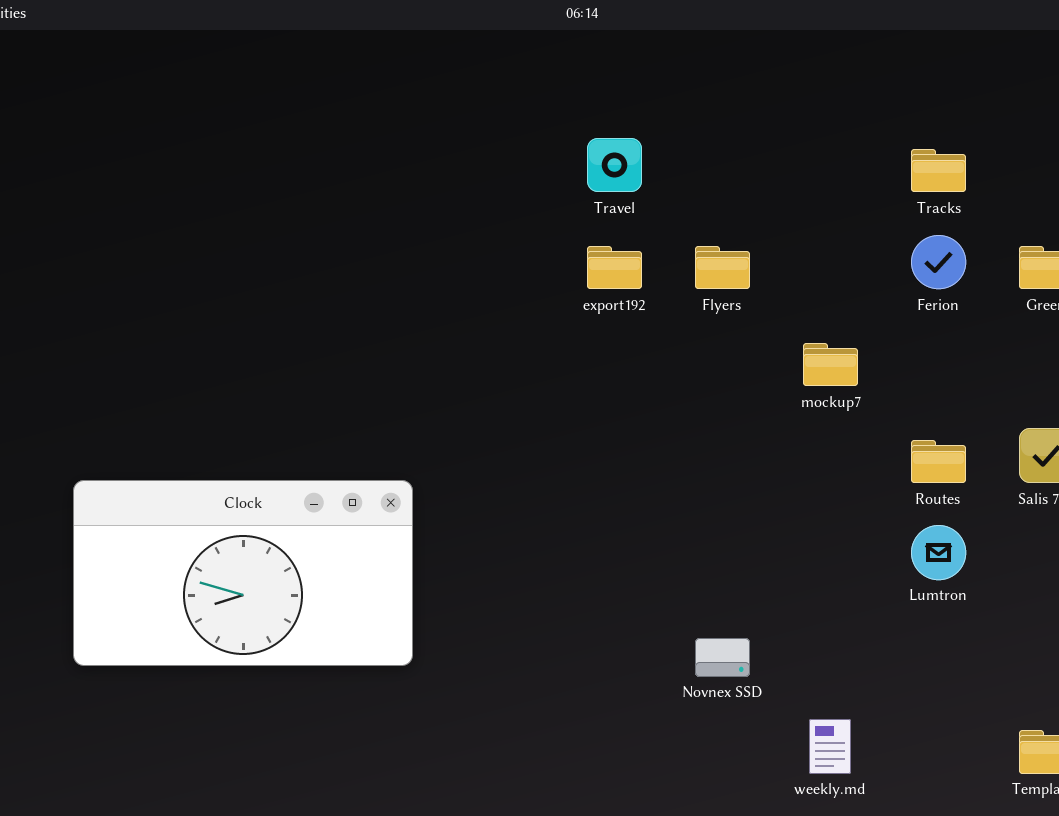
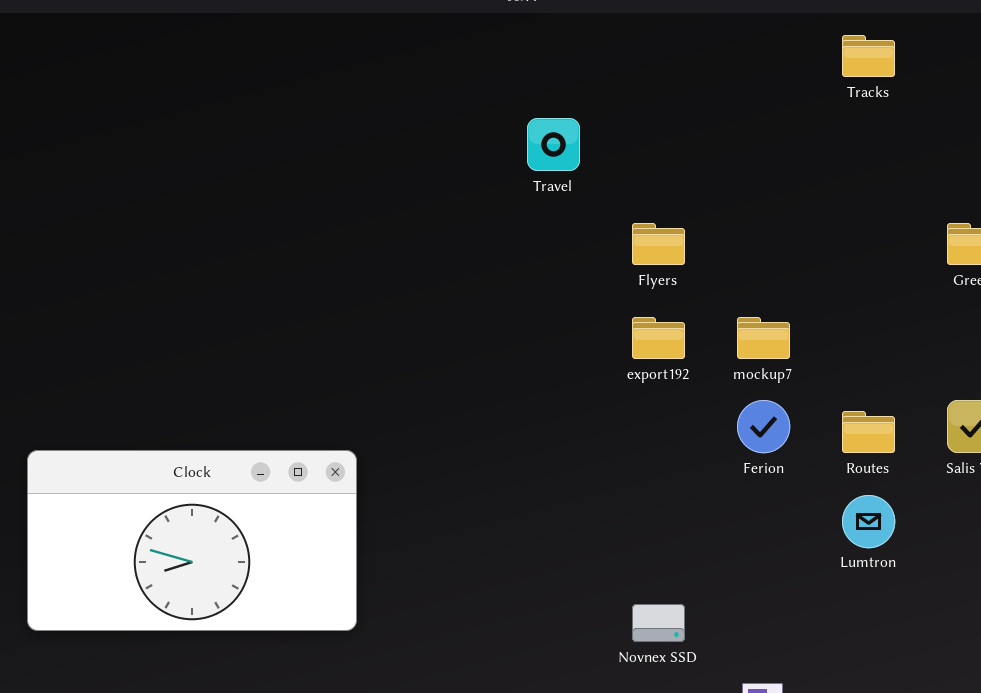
Tracks: [911,149,966,192] -> [842,35,895,77], moved
Ferion: [911,235,966,289] -> [737,400,790,453], moved
export192: [587,246,642,289] -> [632,317,685,359], moved

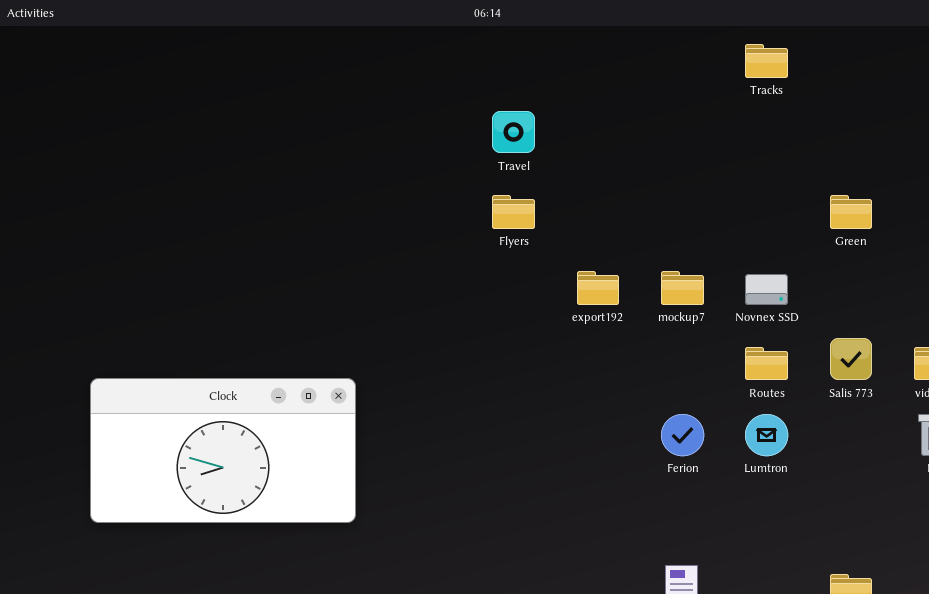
Flyers: [632,223,685,265] -> [492,195,535,229], moved
Ferion: [737,400,790,453] -> [661,414,704,456], moved
Novnex SSD: [632,604,685,642] -> [745,274,788,305], moved

